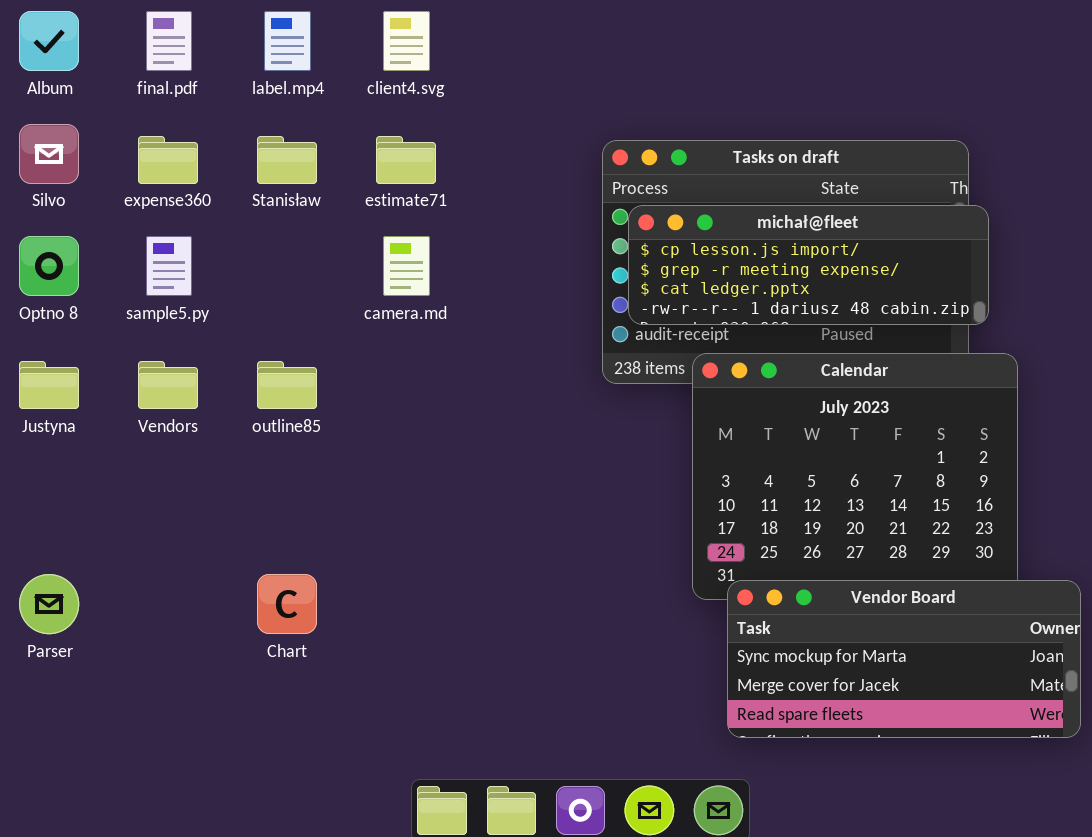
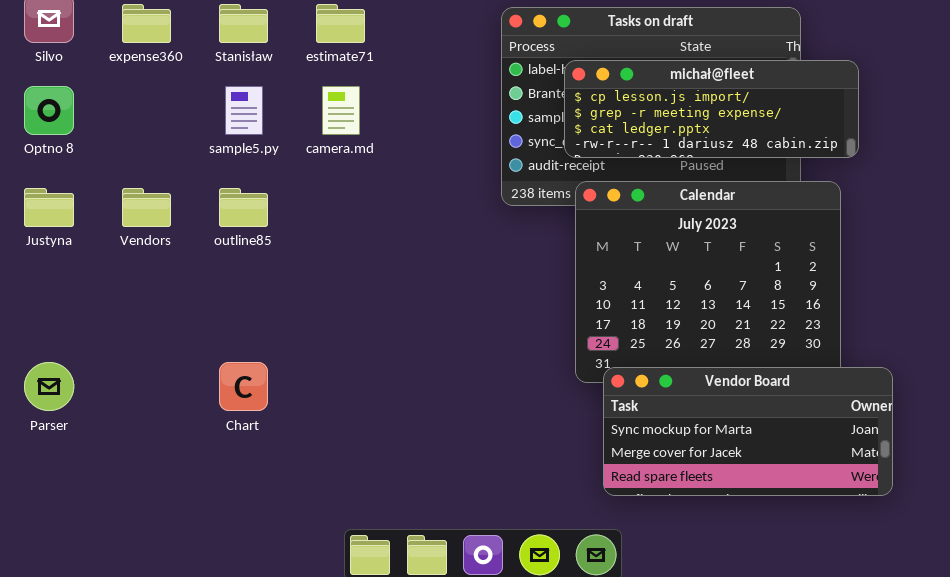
michał@fleet: [628,205,989,325] -> [564,60,859,158], moved
sample5.py: [146,236,192,296] -> [225,86,263,135], moved

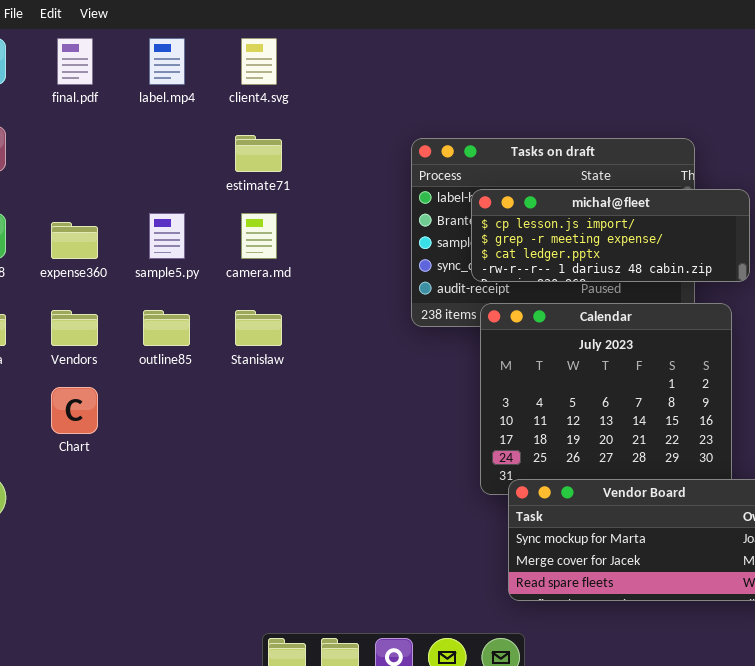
expense360: [122,4,171,43] -> [51,222,98,259], moved
Stanisław: [219,4,268,43] -> [235,310,282,346], moved
Chart: [219,362,268,411] -> [51,387,98,434], moved

